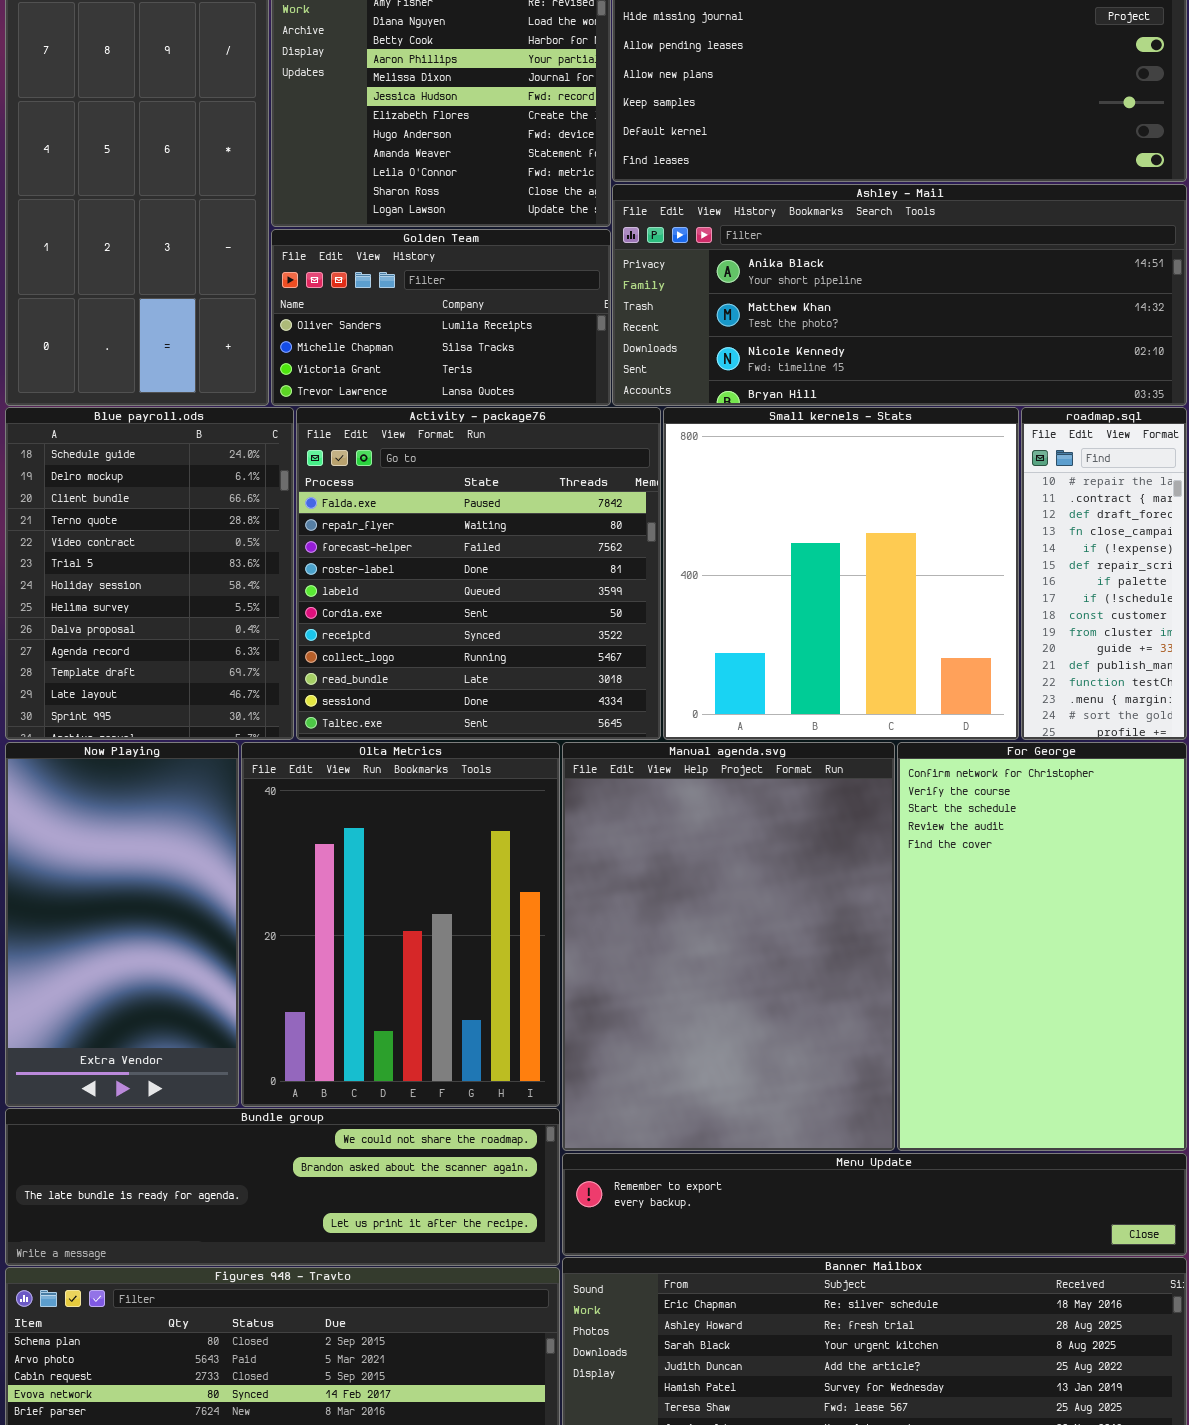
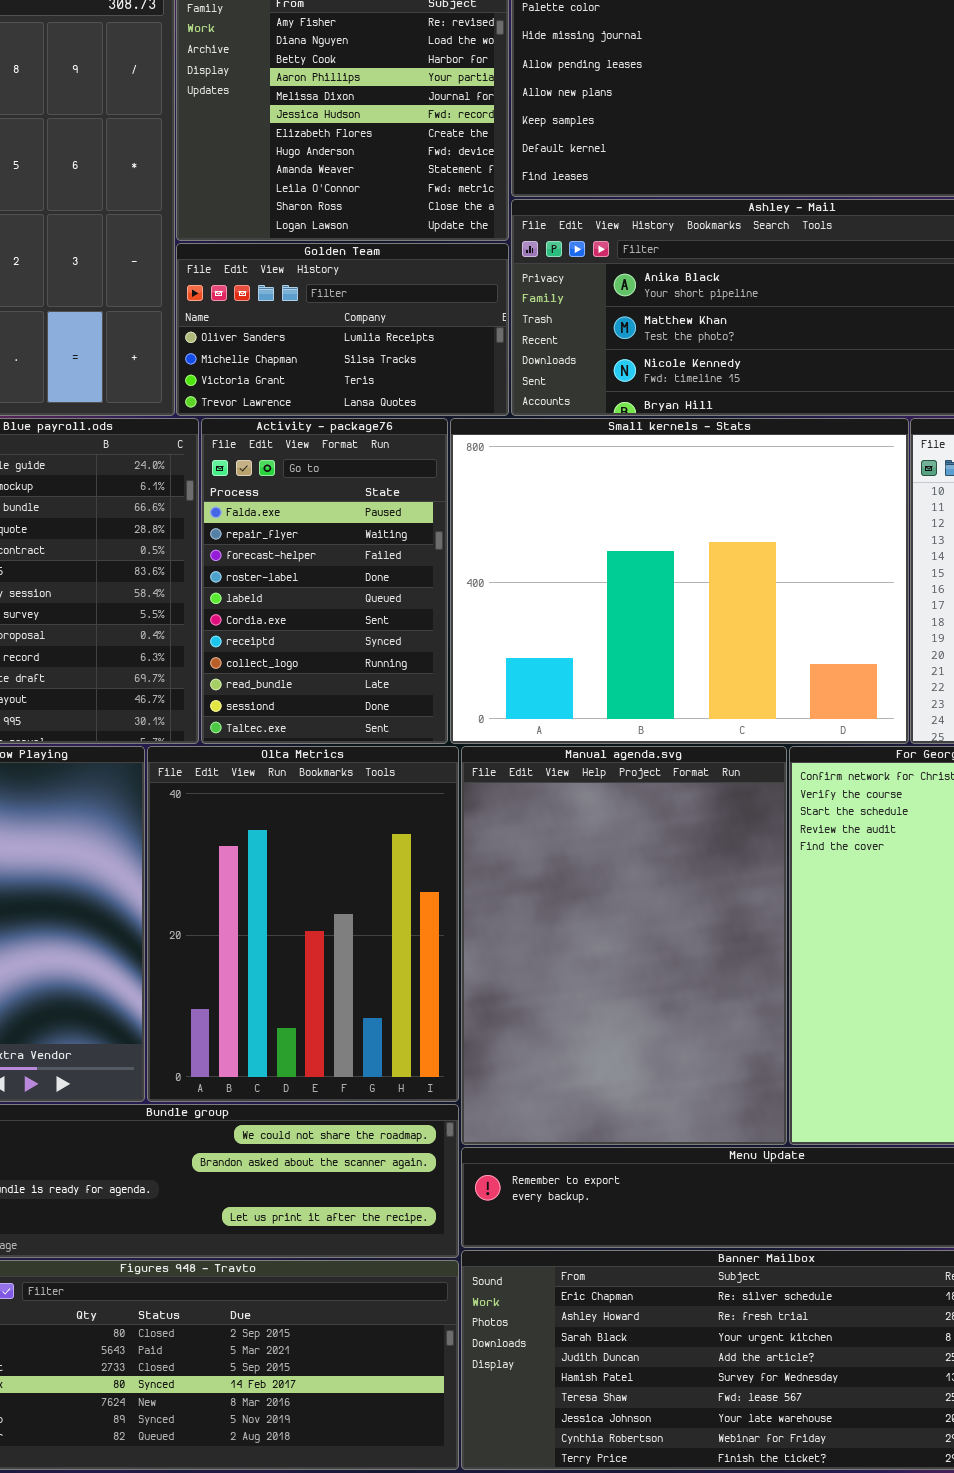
Activity - package76: [296,407,661,740] -> [201,418,448,744], resized
Small kernels - Stats: [663,407,1019,740] -> [450,418,909,744], resized

